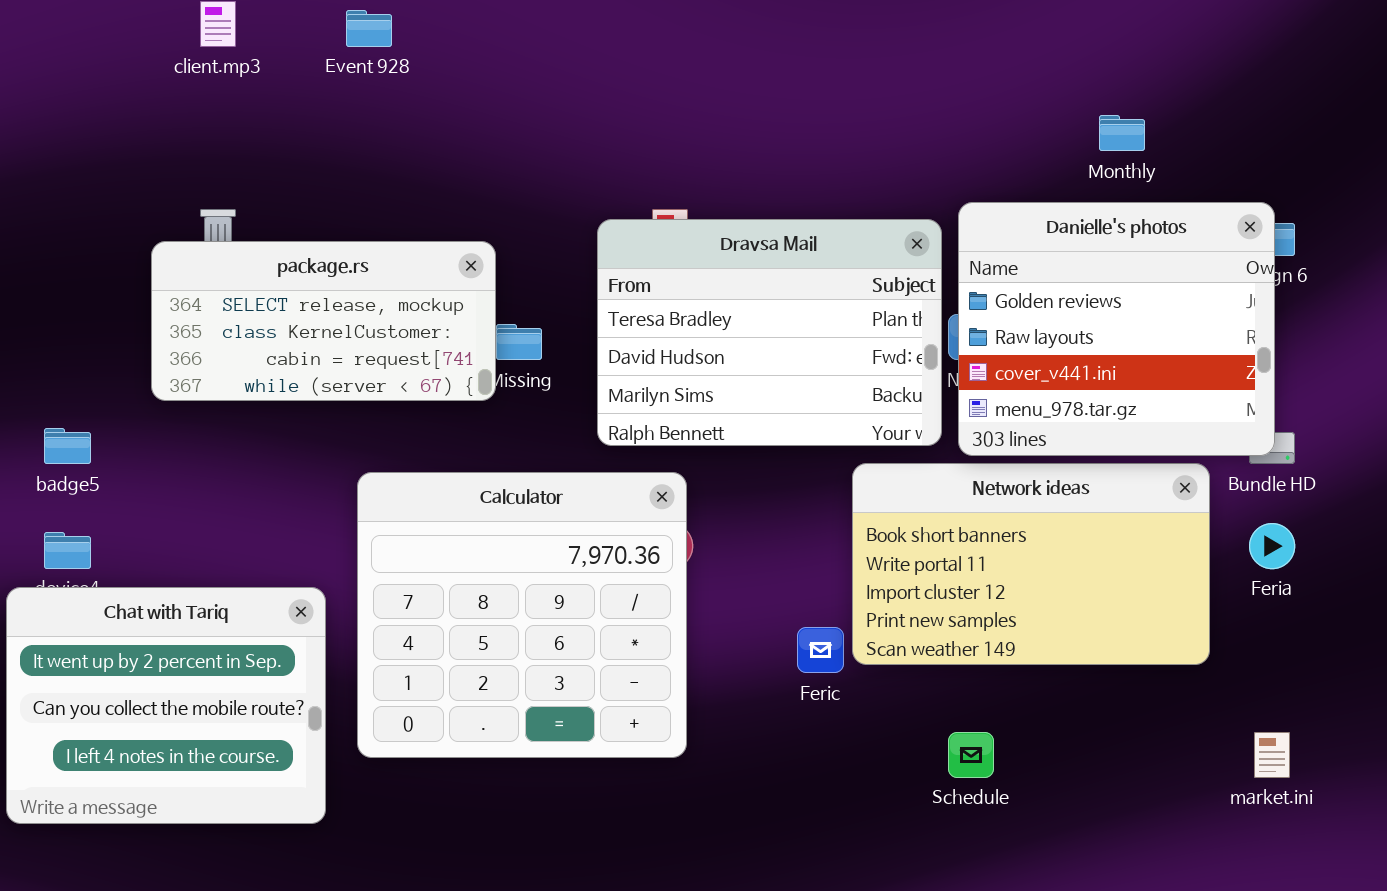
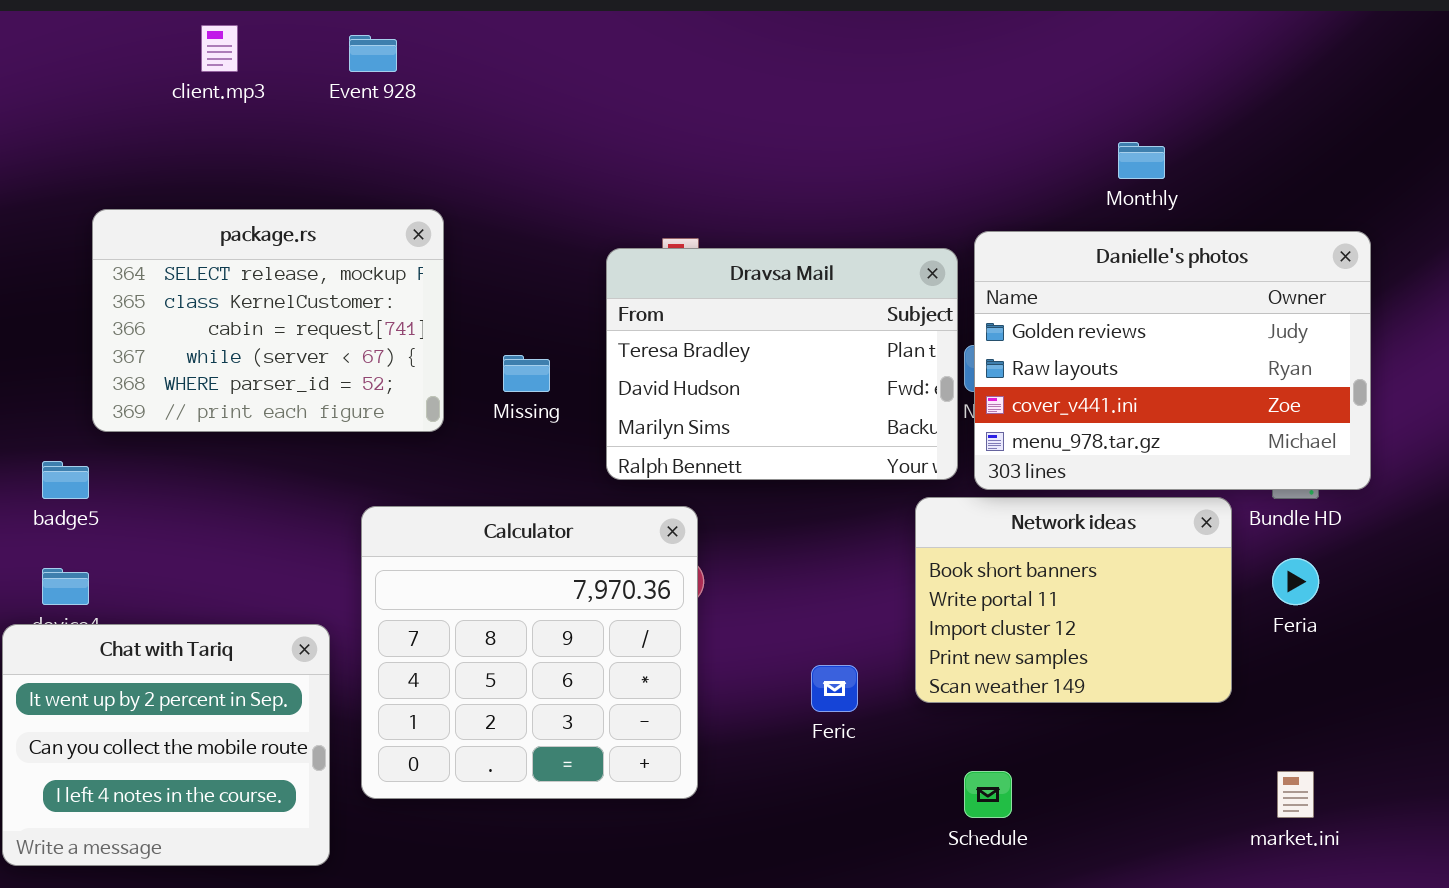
Danielle's photos: [958,202,1275,456] -> [974,231,1371,490], resized
package.rs: [151,241,496,401] -> [92,209,444,432], moved, resized
Network ideas: [852,463,1210,665] -> [915,497,1232,703], resized

